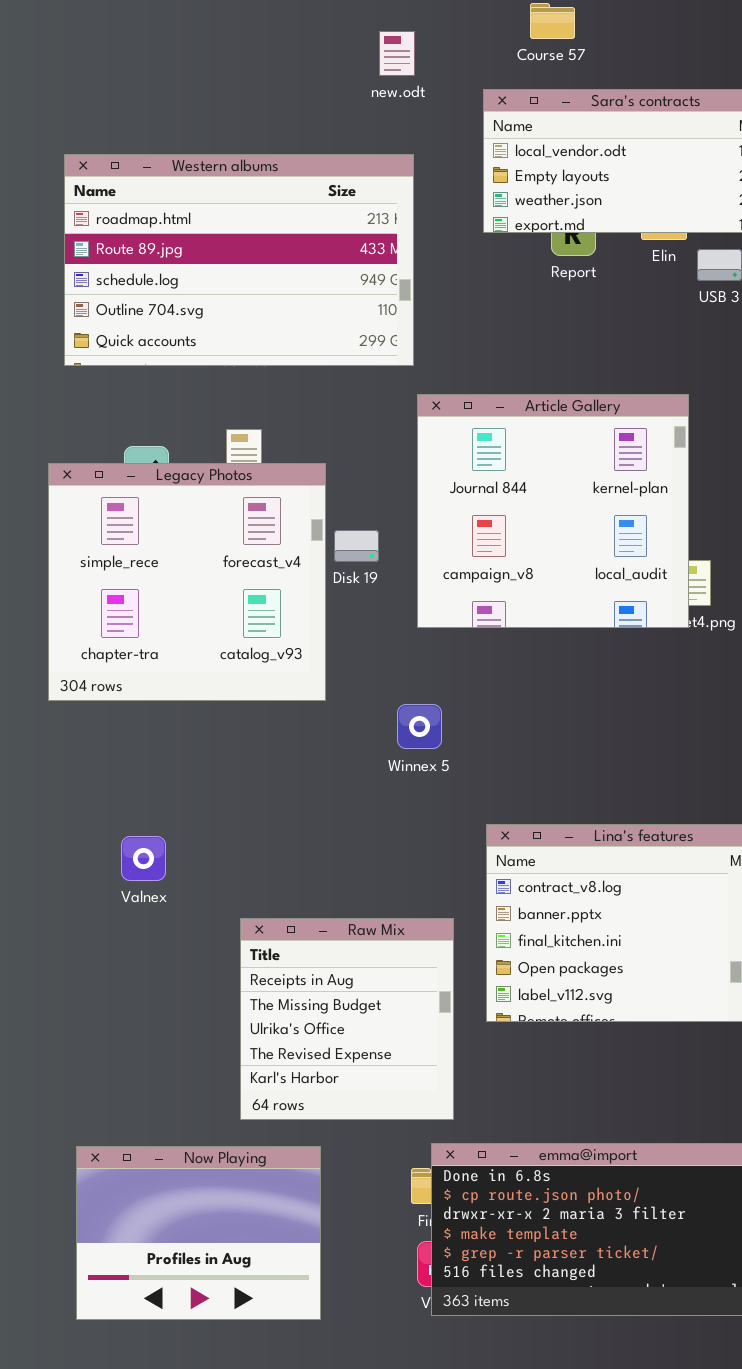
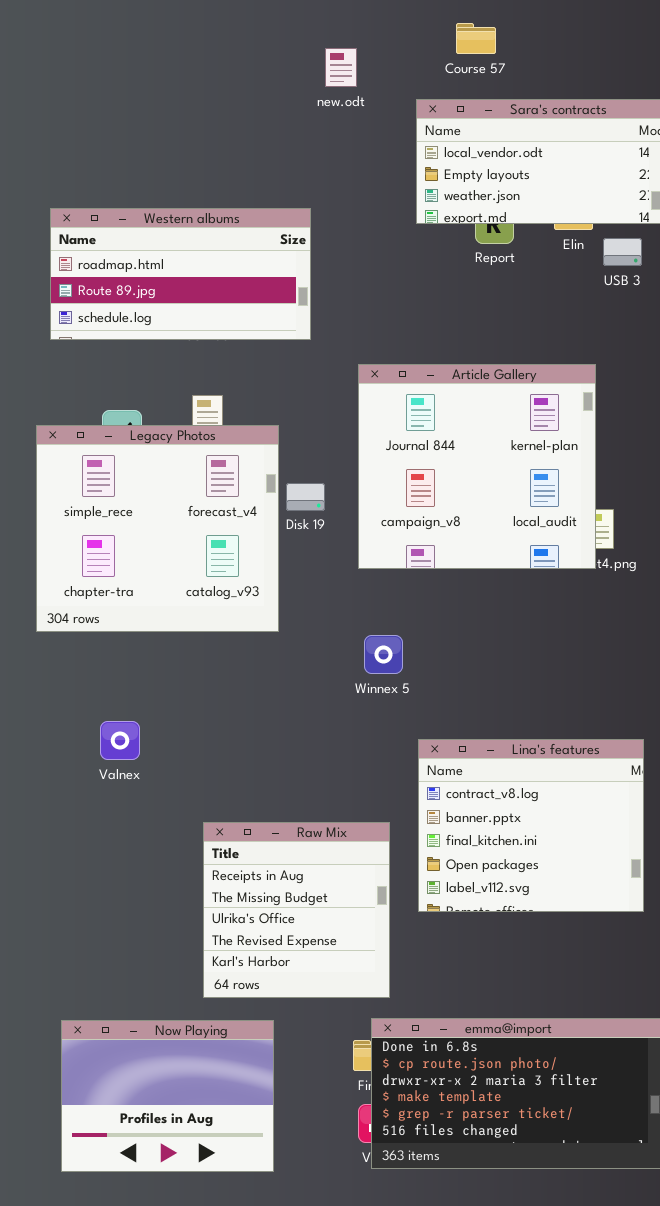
Western albums: [64,154,414,366] -> [50,208,311,340], resized
Winnex 5: [397,704,442,749] -> [364,635,403,674], moved
Valnex: [121,836,166,881] -> [100,721,140,760], moved

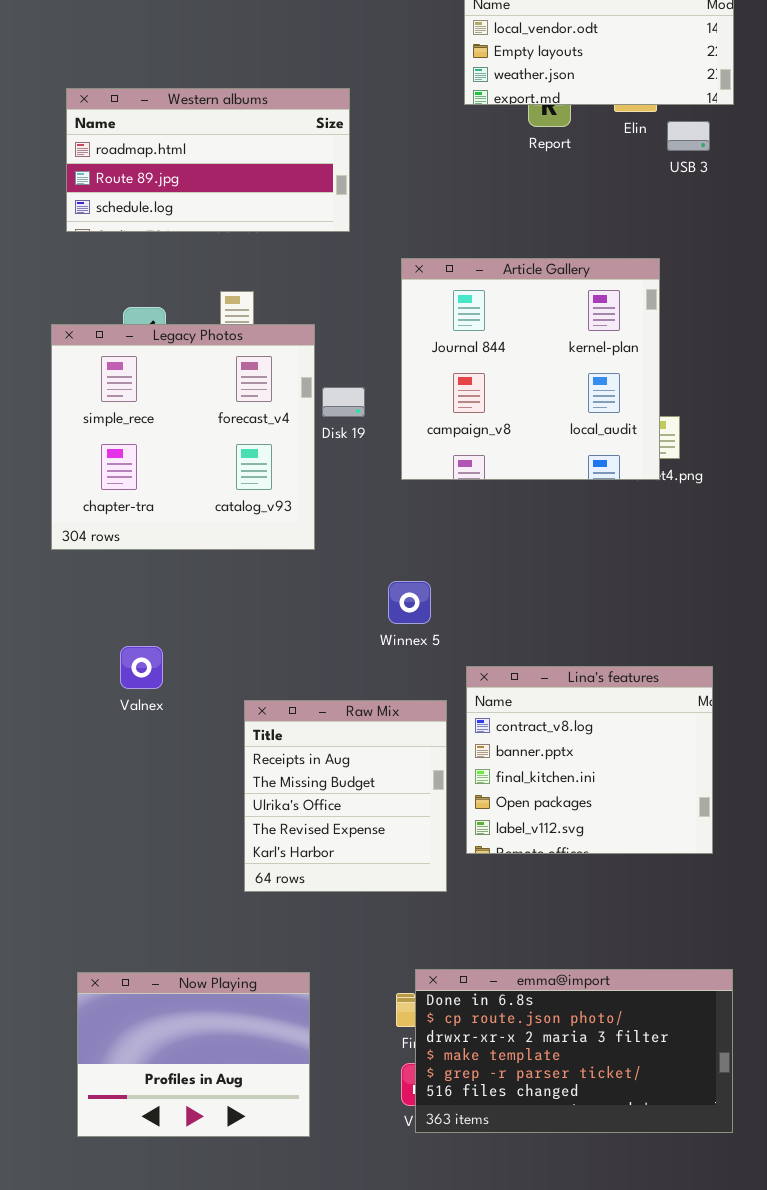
Winnex 5: [364,635,403,674] -> [388,581,431,624], moved
Raw Mix: [203,822,390,998] -> [244,700,447,892], moved

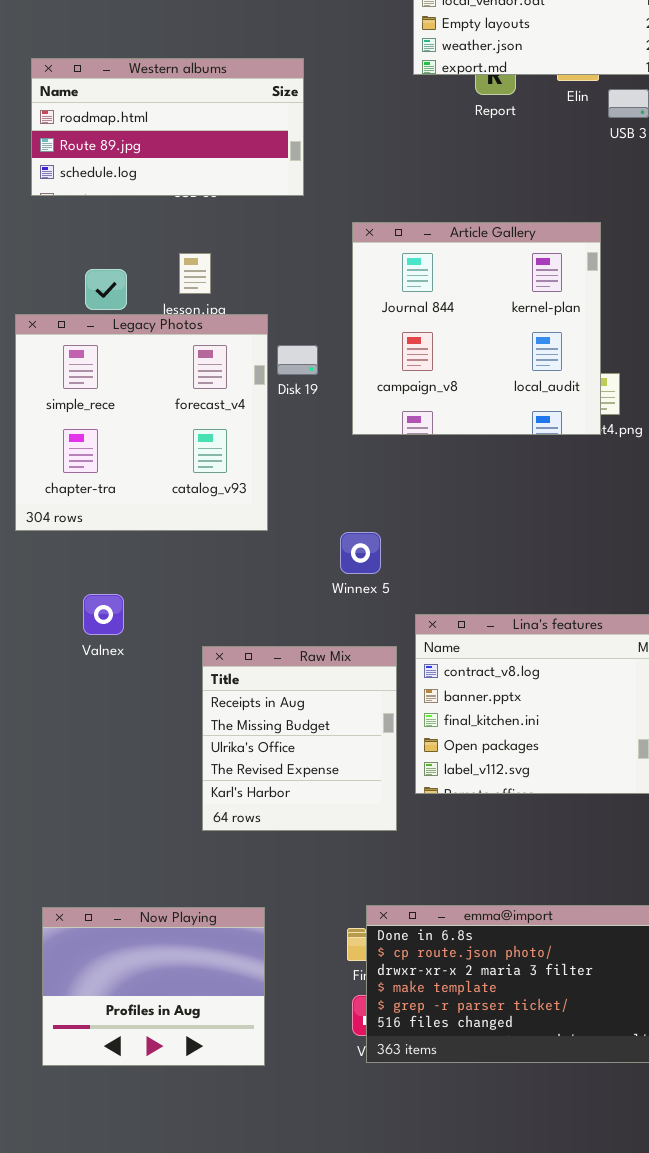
Legacy Photos: [51,324,315,550] -> [15,314,268,531], moved

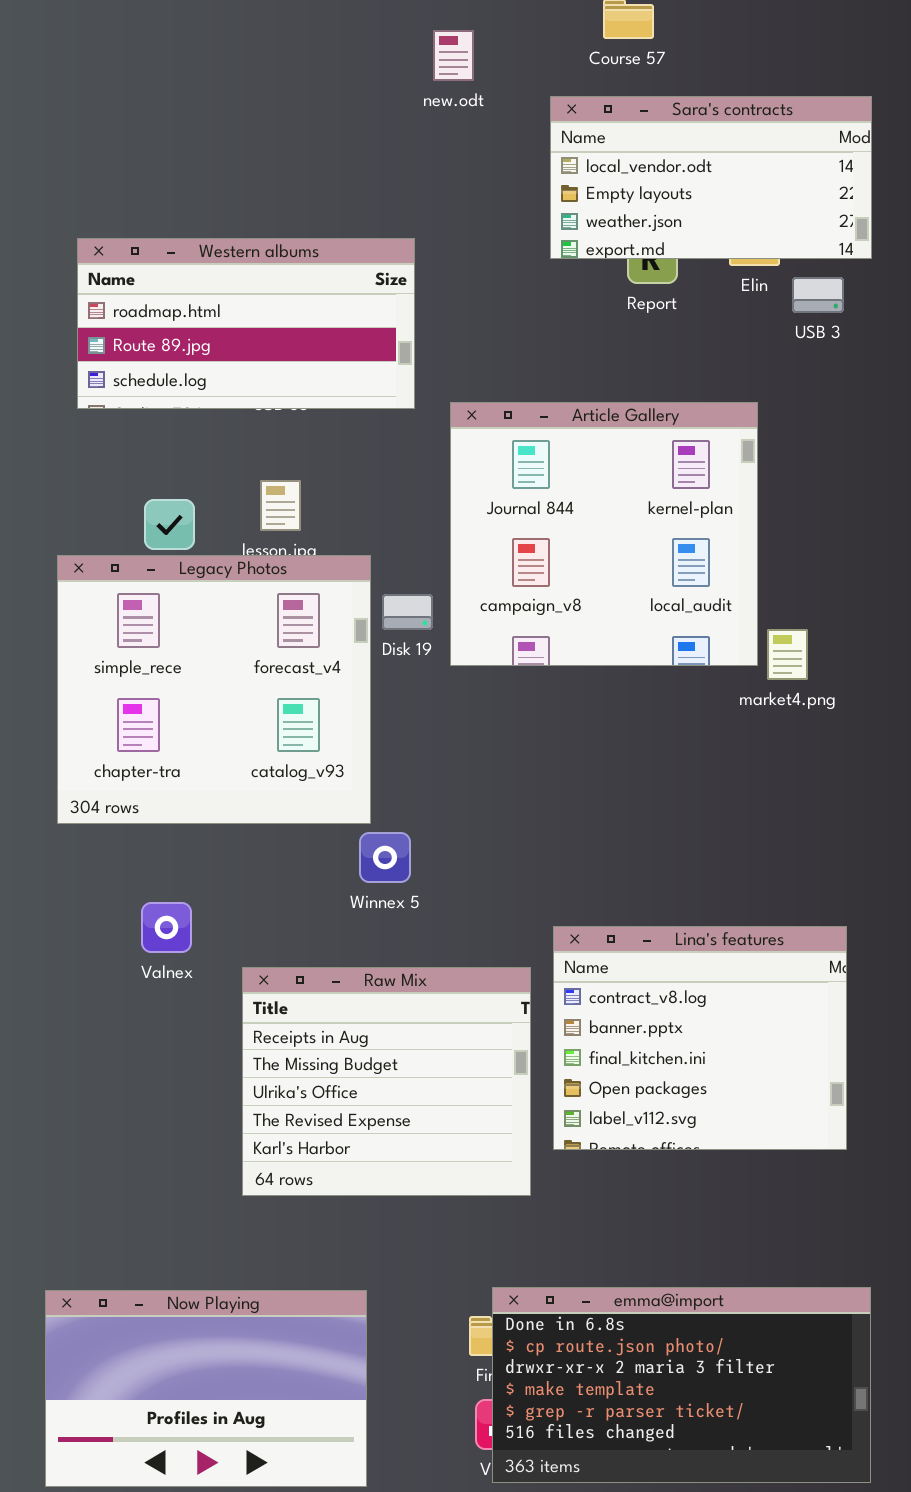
Article Gallery: [352,222,601,435] -> [450,402,758,666], moved
Winnex 5: [340,532,381,574] -> [359,832,411,883], moved
Raw Mix: [202,646,397,831] -> [242,967,531,1196], resized
Now Playing: [42,907,265,1066] -> [45,1290,367,1487], resized

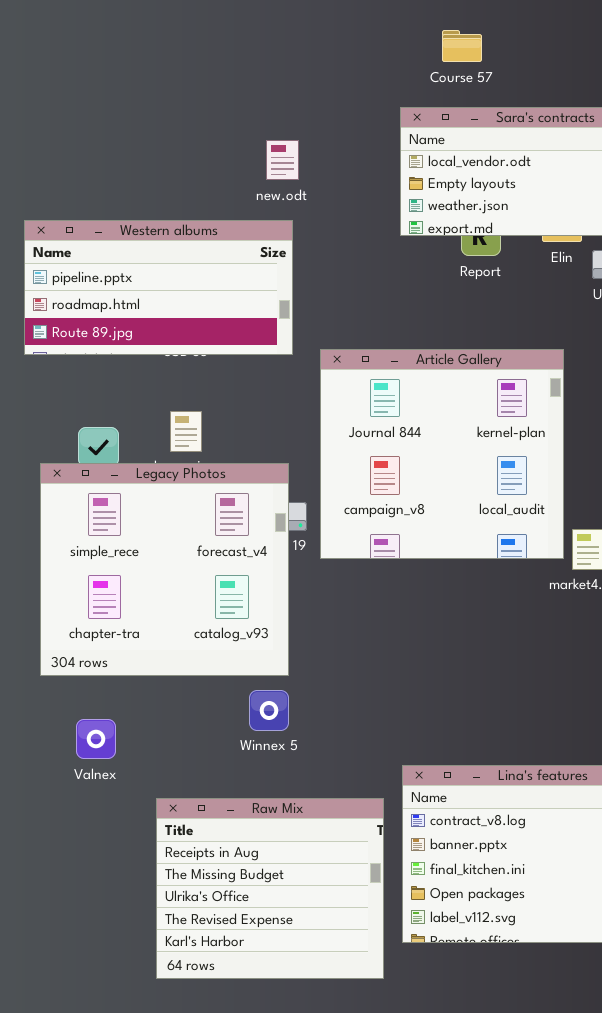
new.odt: [433,30,474,81] -> [266,140,299,180], moved
Western albums: [77,238,415,409] -> [24,220,293,355], scrolled up 1 row
Legacy Photos: [57,555,371,824] -> [40,463,289,676], moved
Valnex: [141,902,192,953] -> [76,719,116,759], moved

